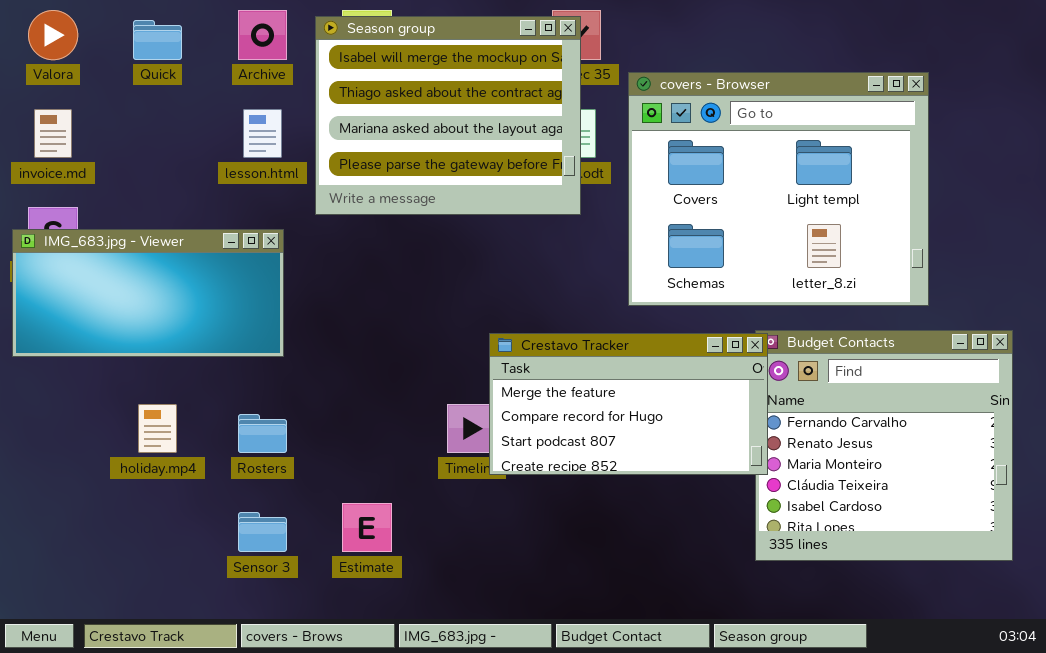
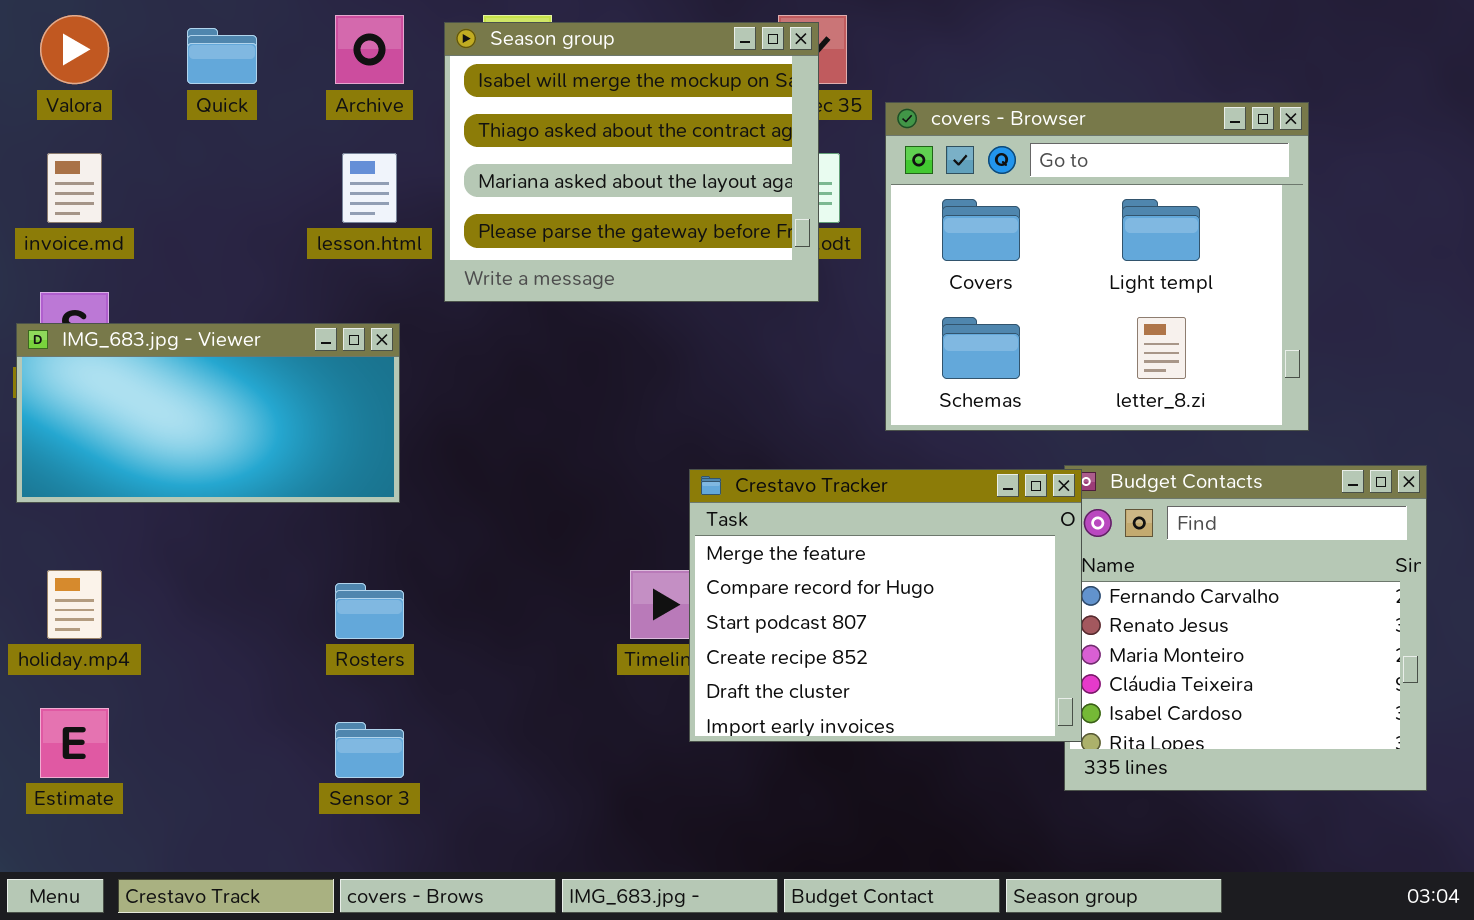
Crestavo Tracker: [489,333,768,475] -> [689,469,1082,742], resized
holiday.mp4: [138,404,177,453] -> [47,570,102,639], moved
Estimate: [342,503,392,552] -> [40,708,109,778], moved

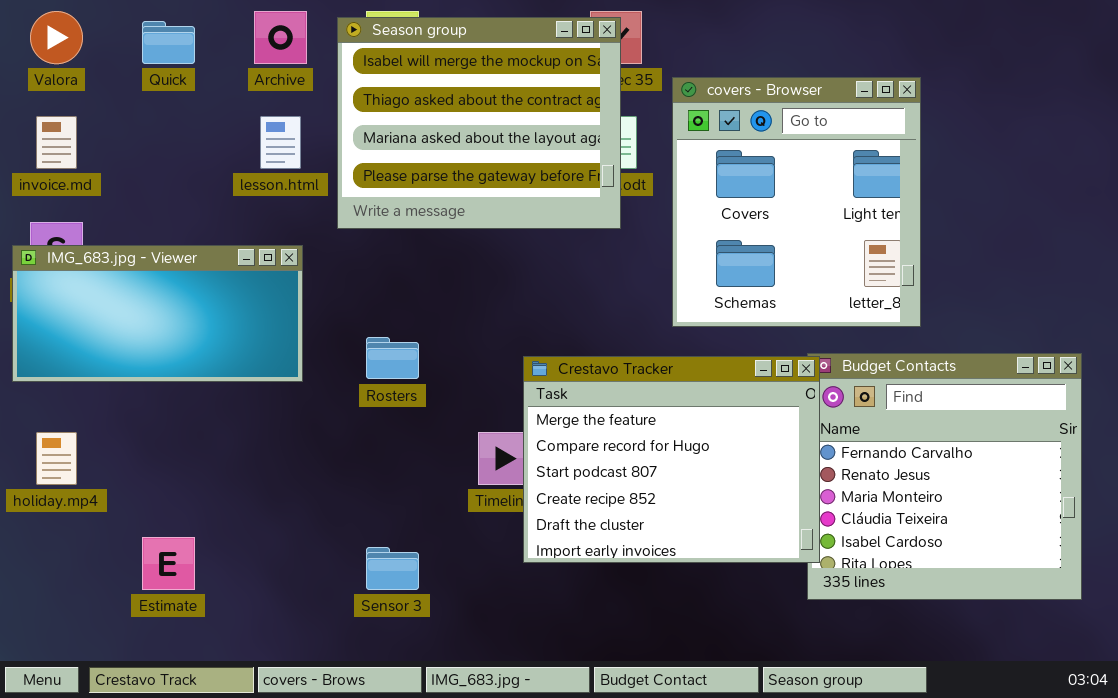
covers - Browser: [885,102,1309,431] -> [672,77,921,327], resized
Rosters: [335,583,404,639] -> [366,337,419,379], moved
Estimate: [40,708,109,778] -> [142,537,195,590], moved
Sensor 3: [335,722,404,778] -> [366,547,419,590], moved

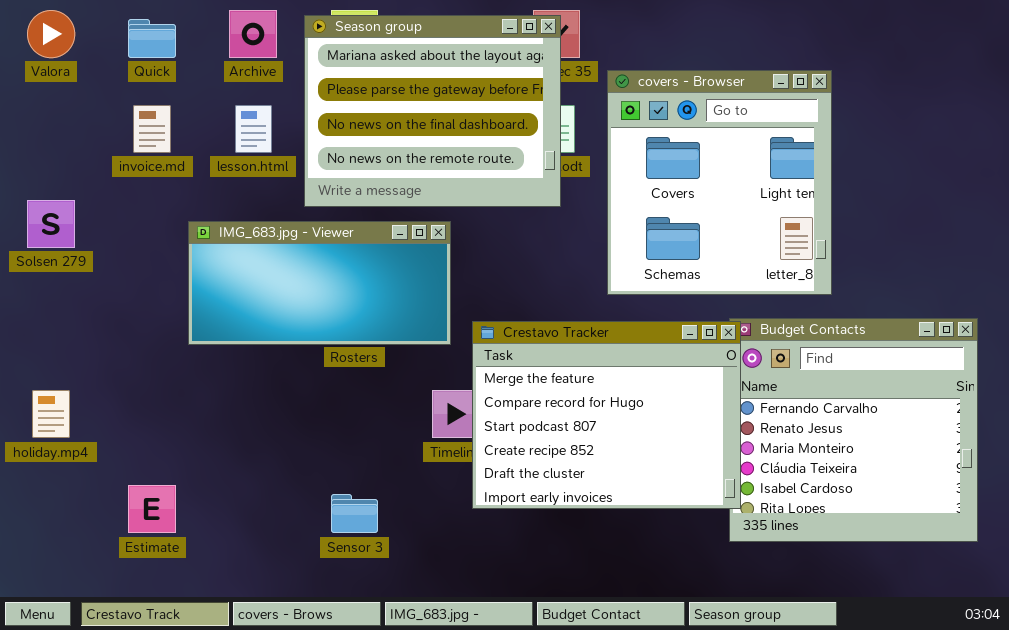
Season group: [337,17,621,229] -> [304,15,561,207], scrolled down 2 rows
invoice.md: [36,116,77,169] -> [133,105,171,153], moved
IMG_683.jpg - Viewer: [12,245,303,382] -> [188,221,451,345], moved

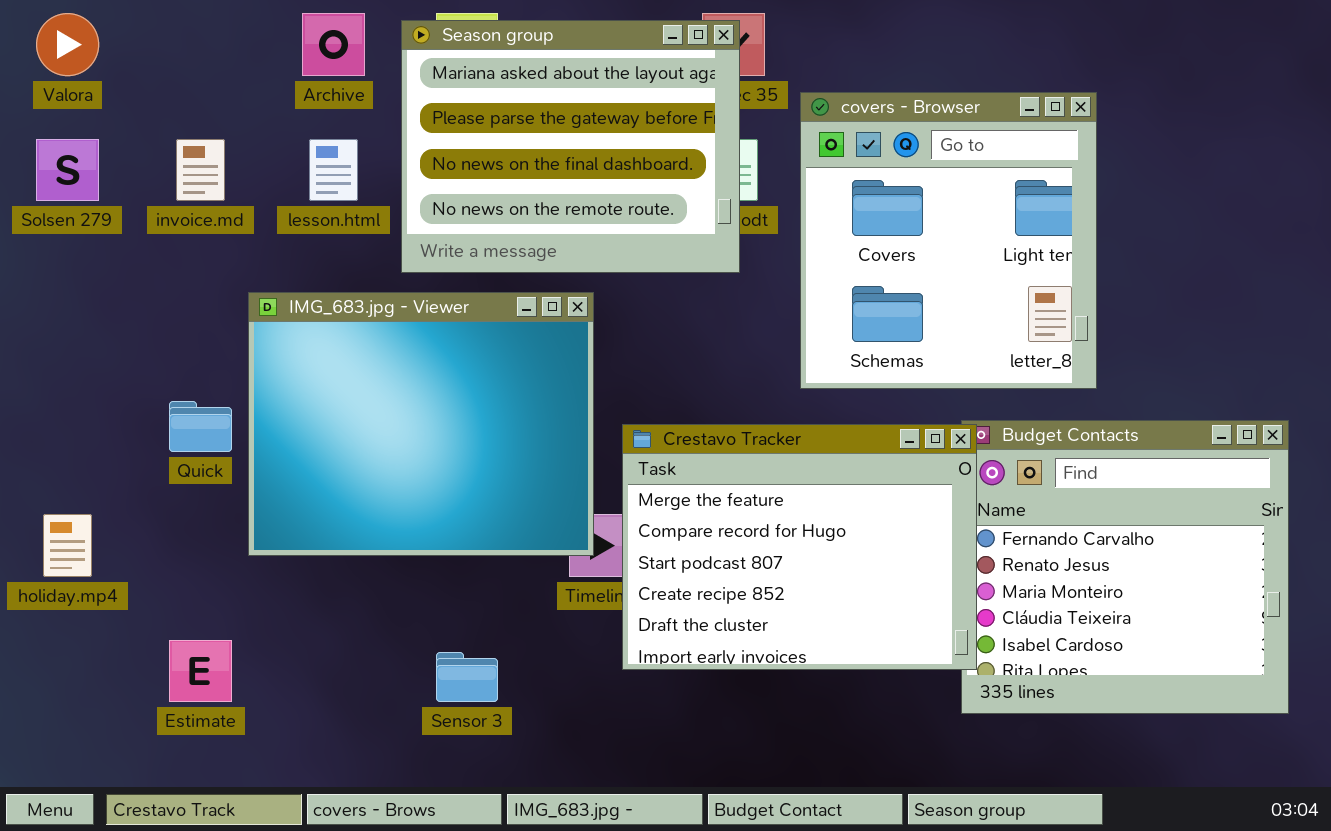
Quick: [128,19,176,58] -> [169,401,232,452], moved
Solsen 279: [27,200,75,248] -> [36,139,99,201], moved
IMG_683.jpg - Viewer: [188,221,451,345] -> [248,292,594,556], resized

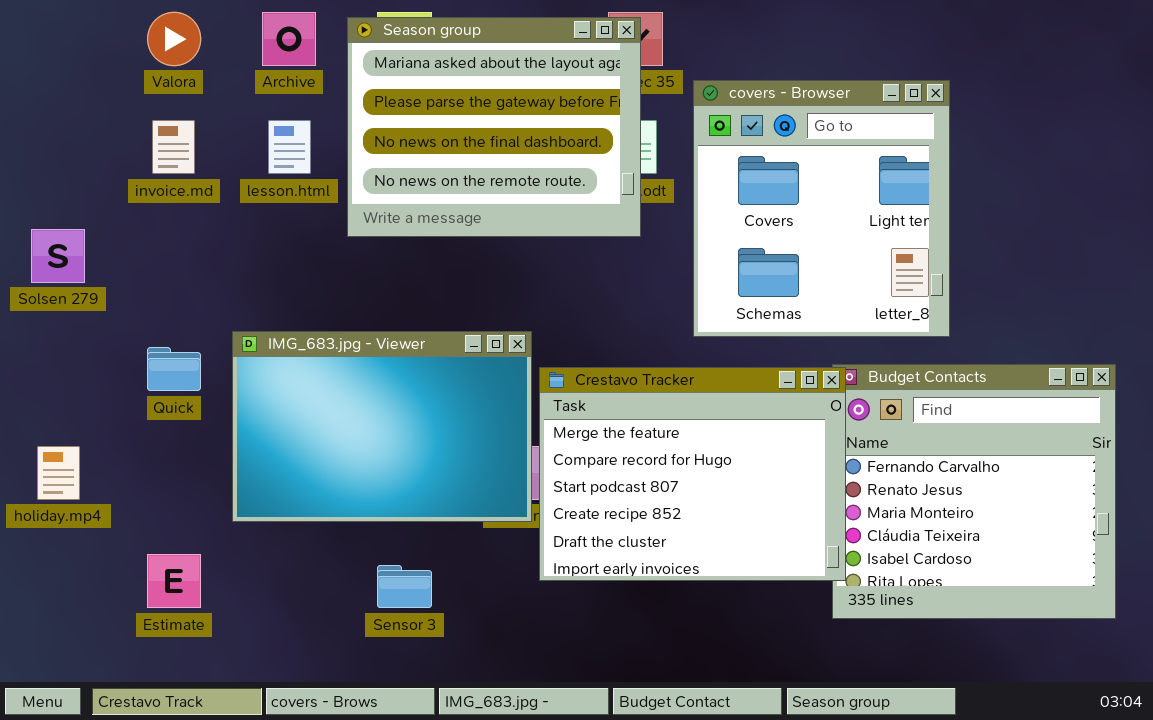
Valora: [36,13,99,76] -> [147,12,201,66], moved
Solsen 279: [36,139,99,201] -> [31,229,85,283], moved
IMG_683.jpg - Viewer: [248,292,594,556] -> [232,331,532,522], moved, resized

